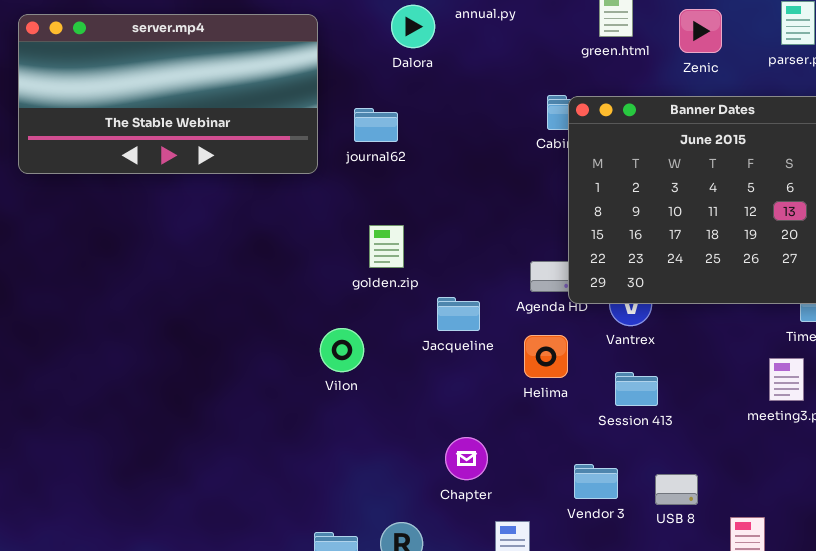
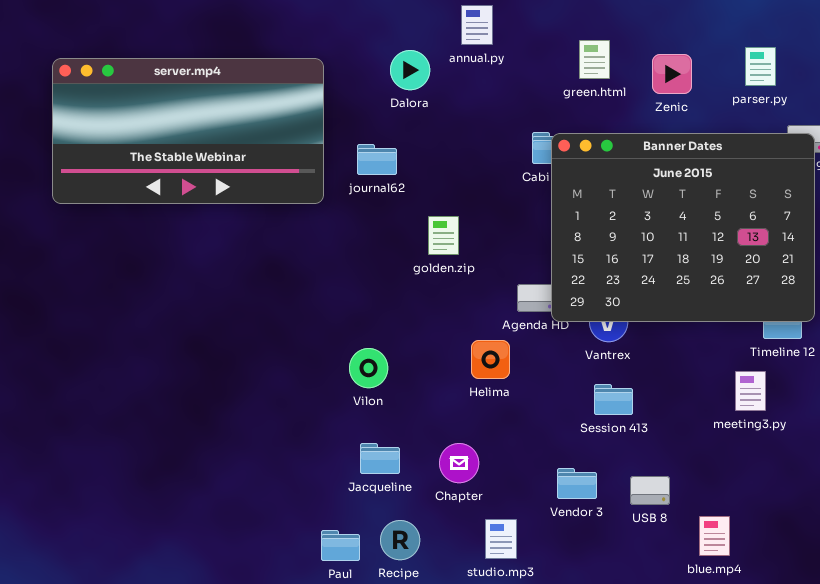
golden.zip: [369,225,404,268] -> [428,216,459,255], moved
Jacqueline: [437,297,480,331] -> [360,443,400,474], moved
Vilon: [320,328,364,372] -> [349,348,388,388], moved
Helima: [524,335,568,378] -> [471,340,510,379], moved

